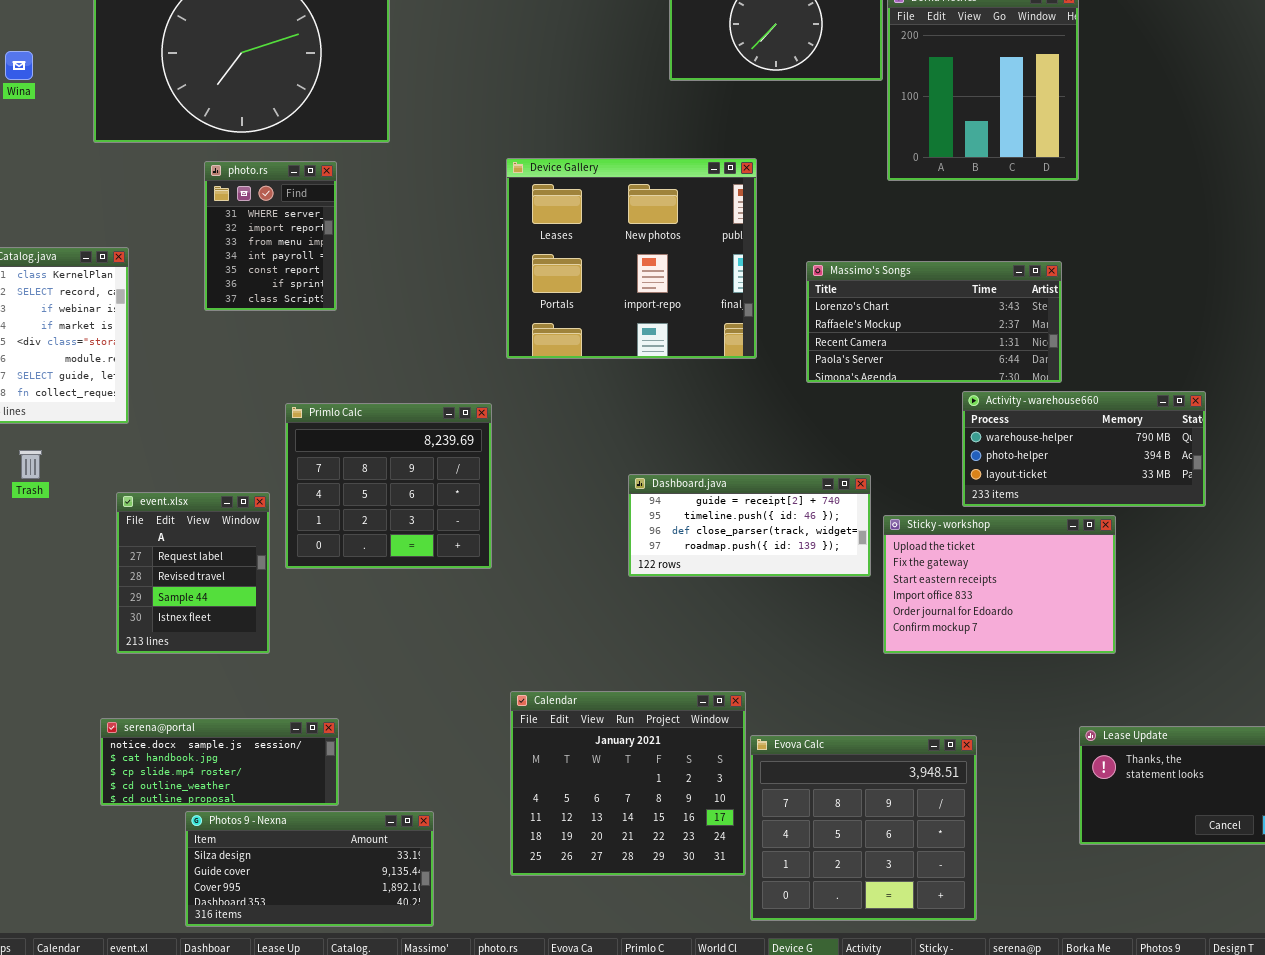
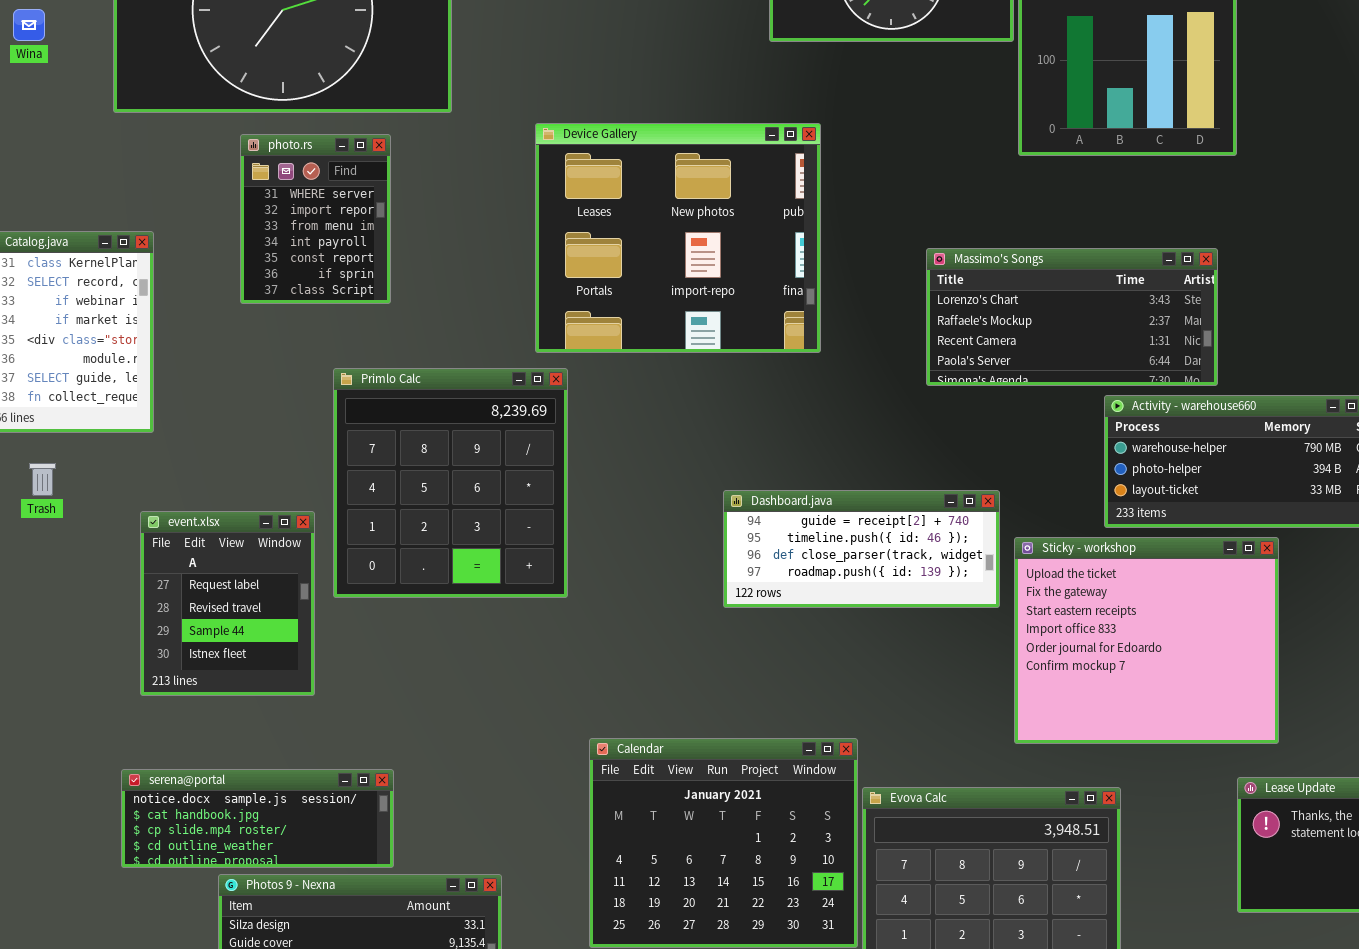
Device Gallery: [506,158,757,359] -> [535,123,821,353], moved
Primlo Calc: [285,403,492,569] -> [333,368,568,598], resized
Sticky - workshop: [883,515,1116,654] -> [1014,537,1279,744], resized

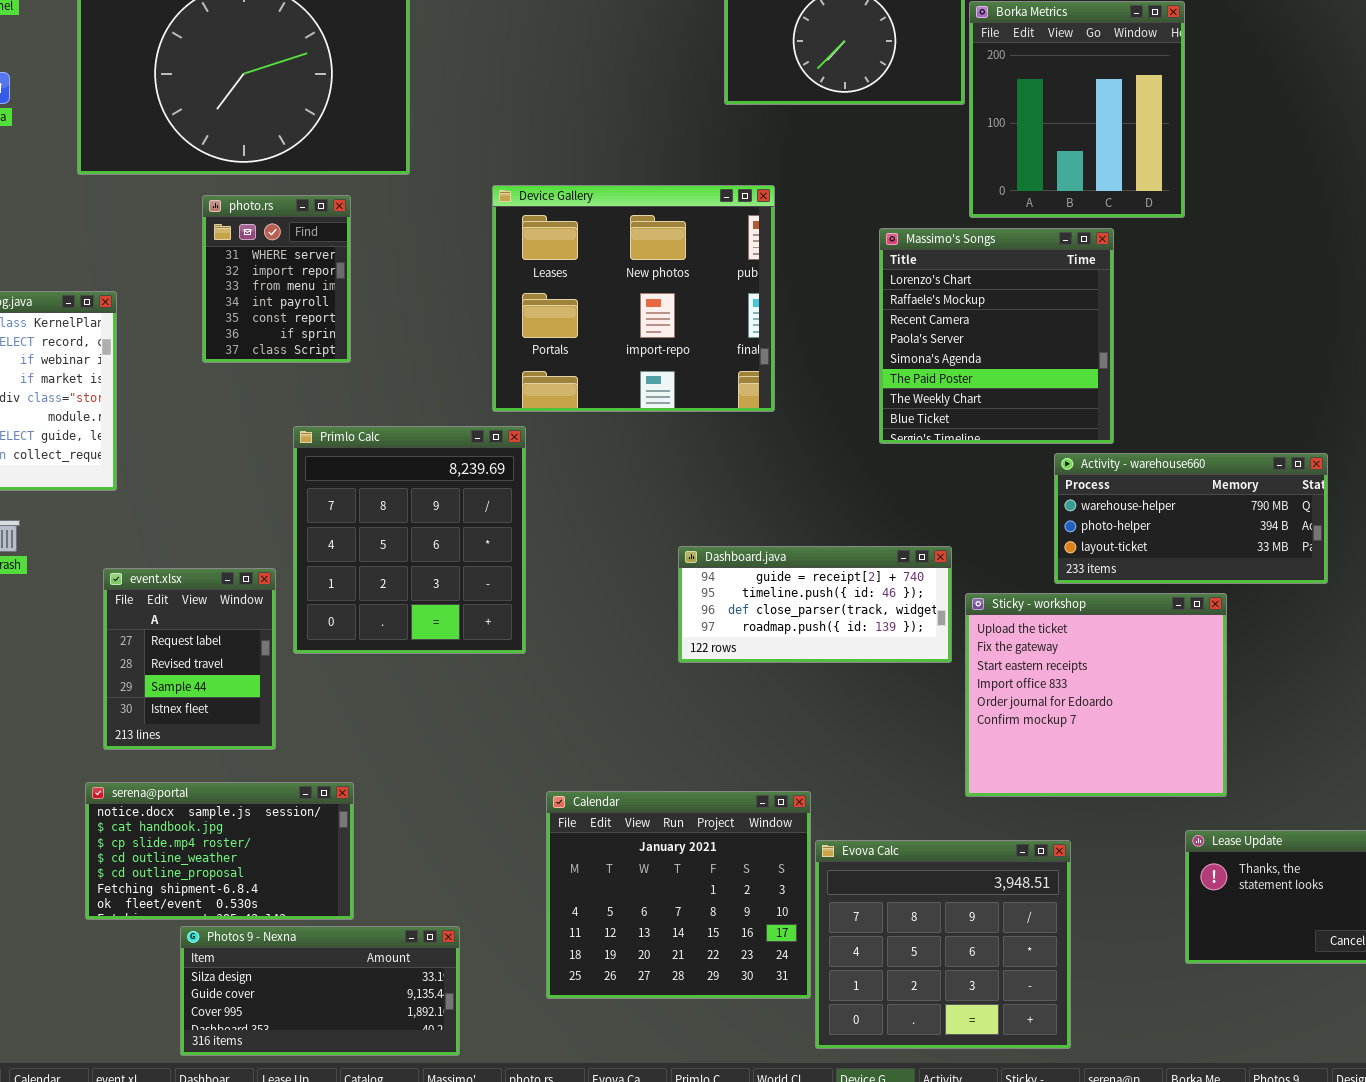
Massimo's Songs: [926,248,1218,386] -> [879,228,1114,444], resized
serena@portal: [121,769,394,868] -> [85,782,354,920], resized

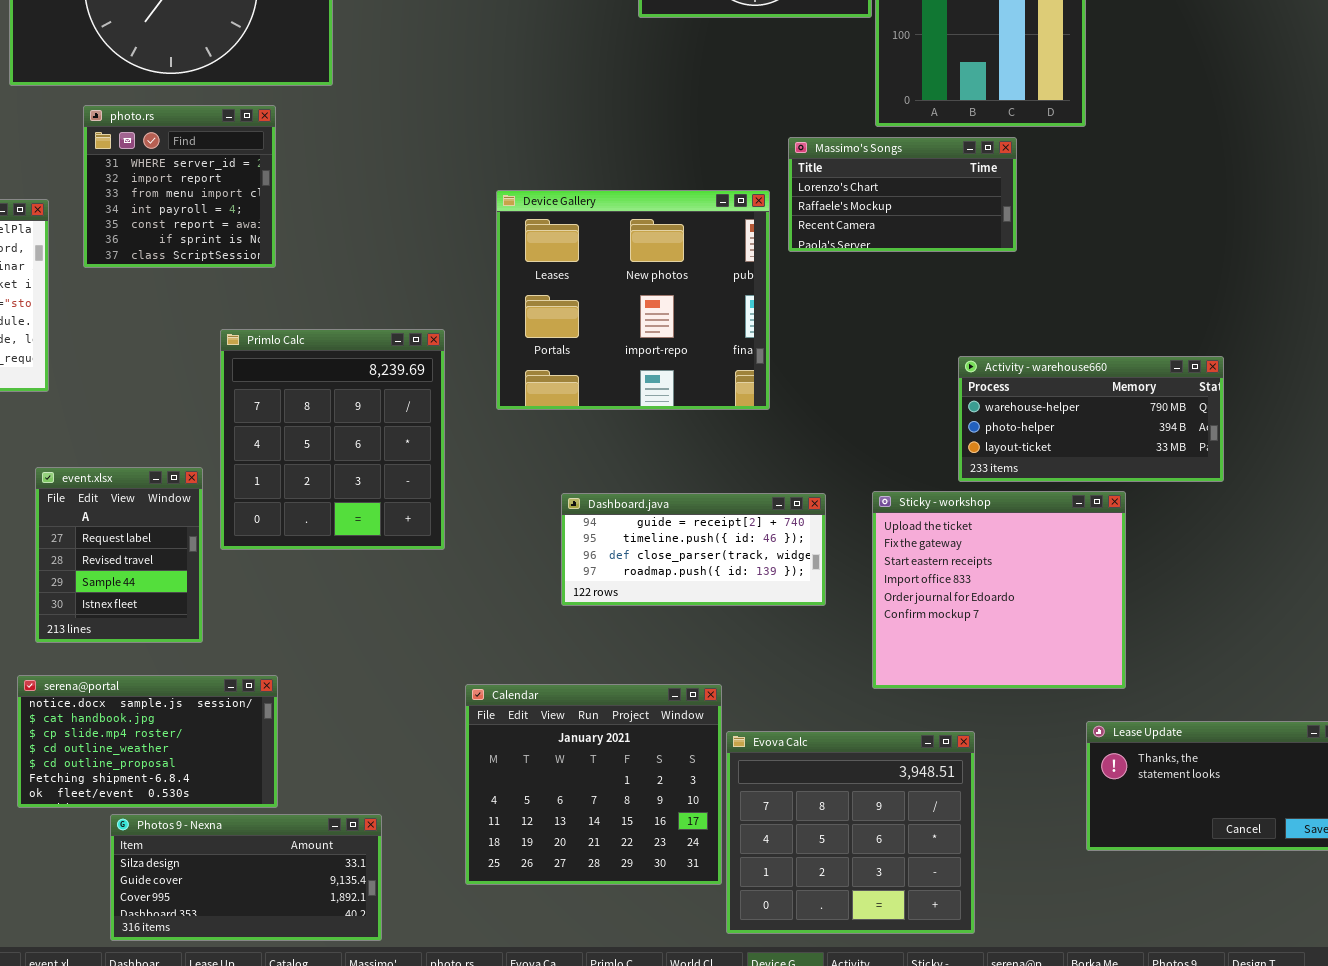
Device Gallery: [492,185,775,412] -> [496,190,770,410], moved
photo.rs: [202,195,351,363] -> [83,105,276,268], resized
Massimo's Songs: [879,228,1114,444] -> [788,137,1017,252], resized
Dashboard.java: [678,546,952,663] -> [561,493,826,606], moved

